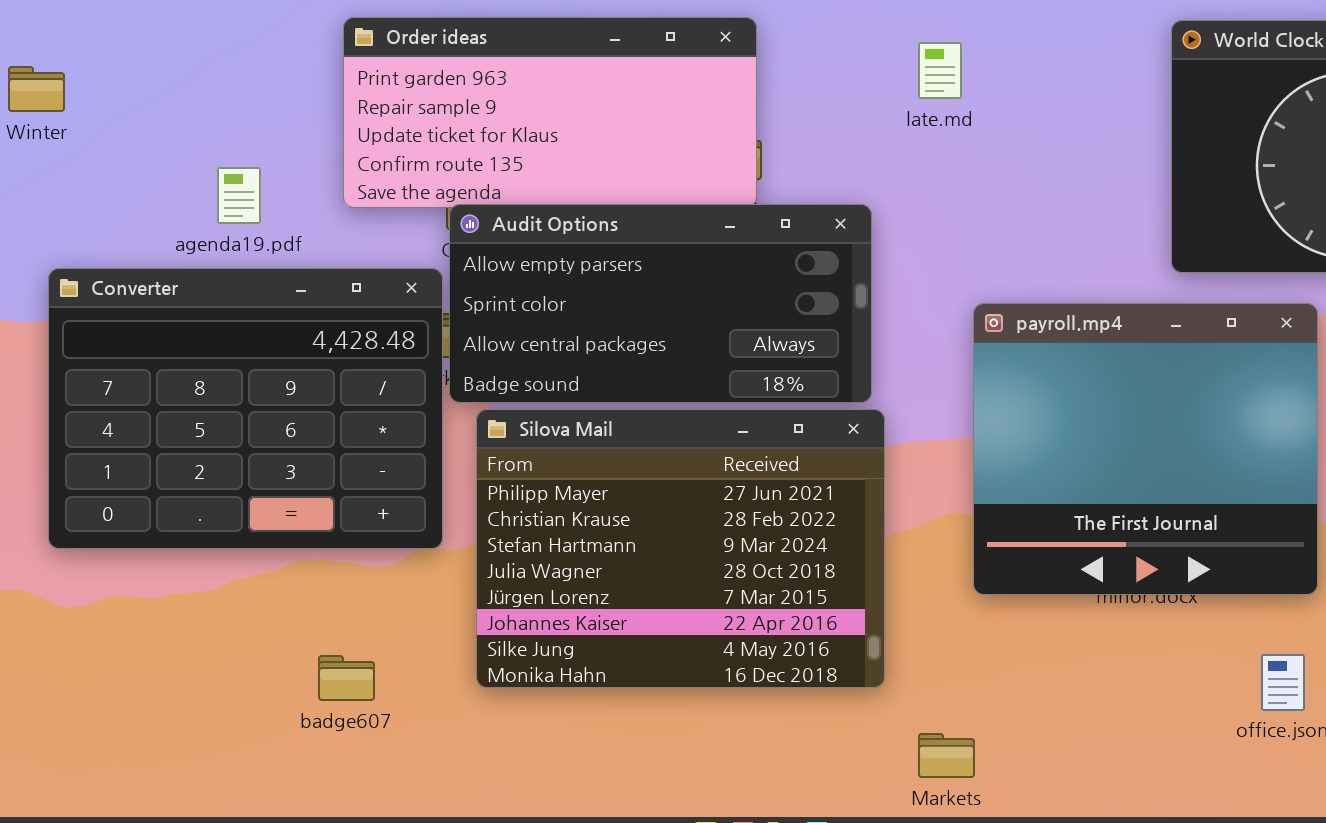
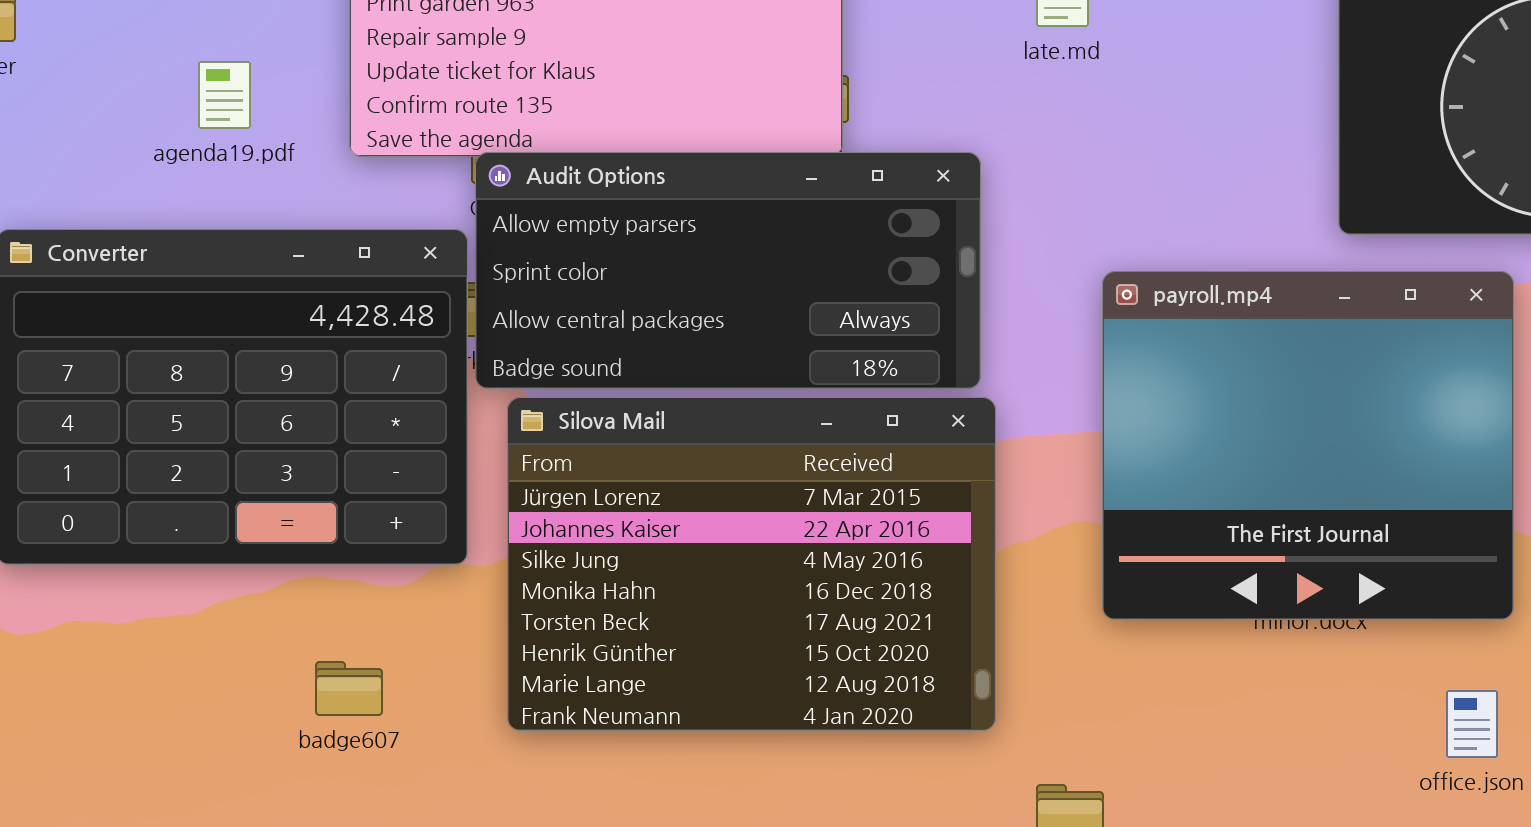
agenda19.pdf: [217,167,261,224] -> [198,61,251,129], moved
Silova Mail: [476,409,885,688] -> [507,397,996,731], scrolled down 4 rows
badge607: [318,655,375,701] -> [315,661,383,716], moved

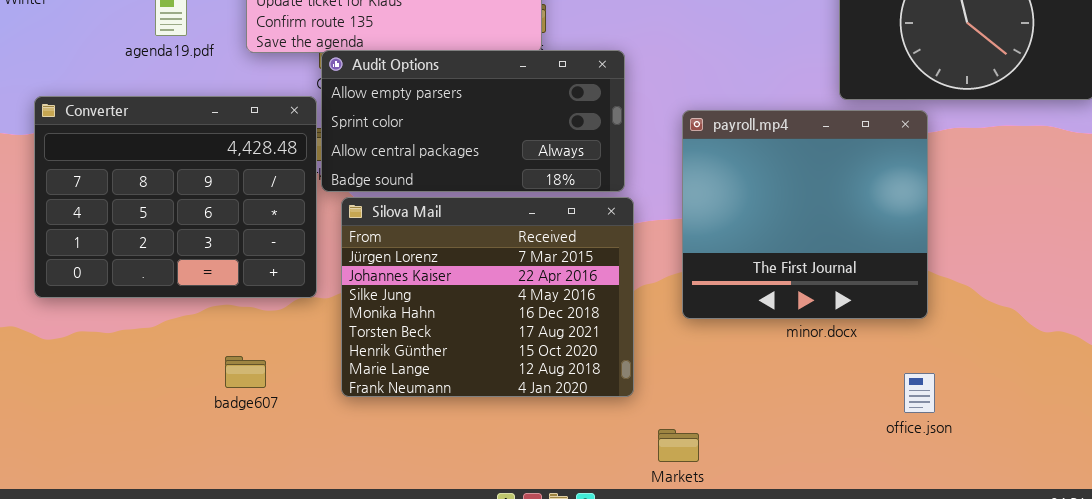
payroll.mp4: [1102,271,1514,620] -> [682,110,928,319], moved

